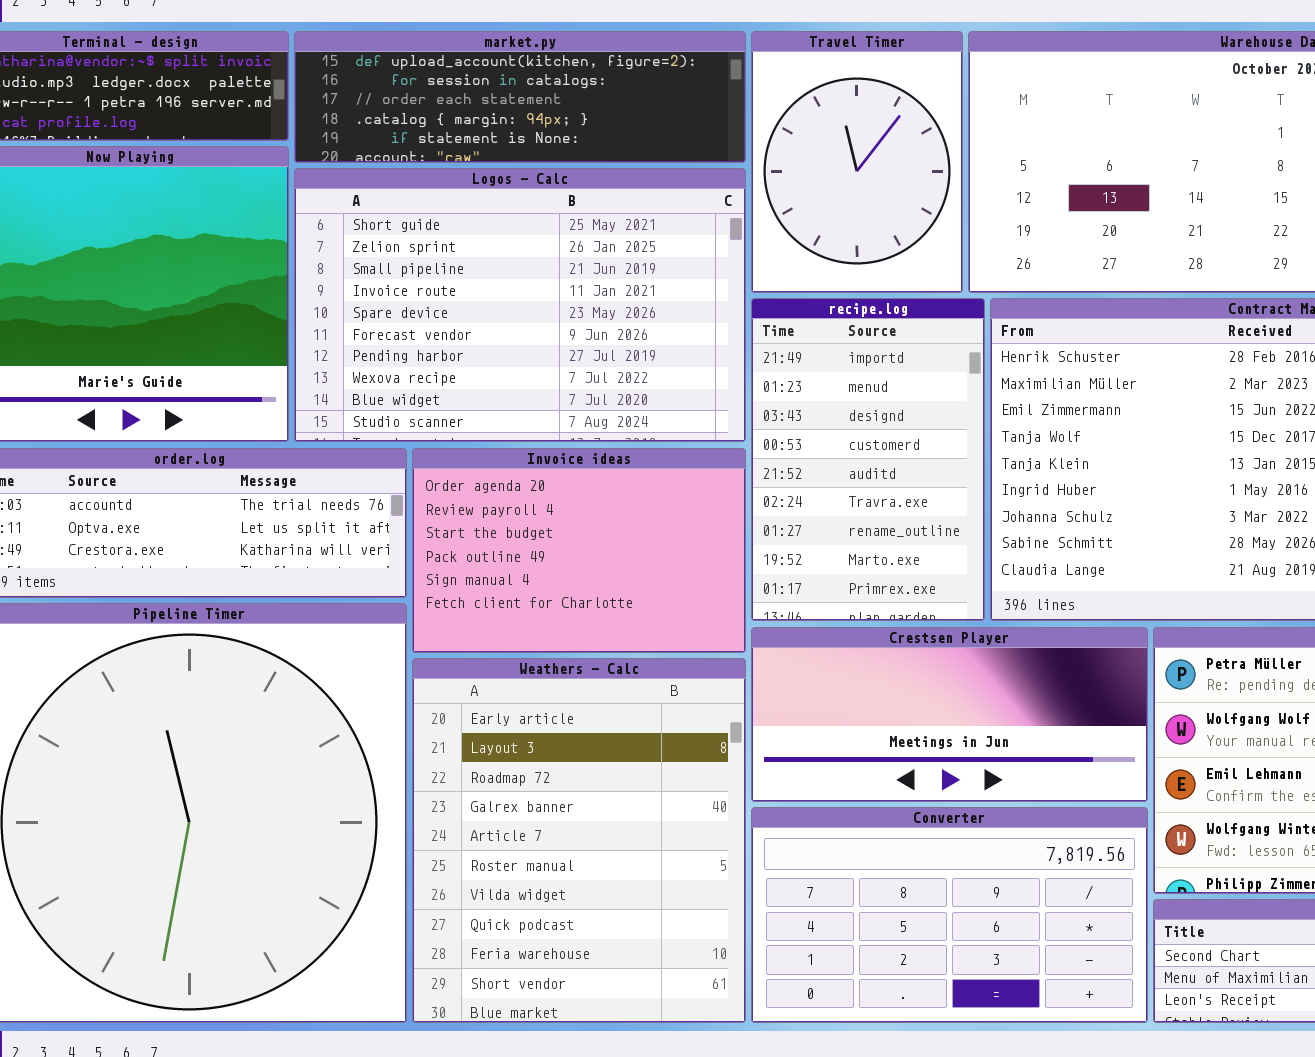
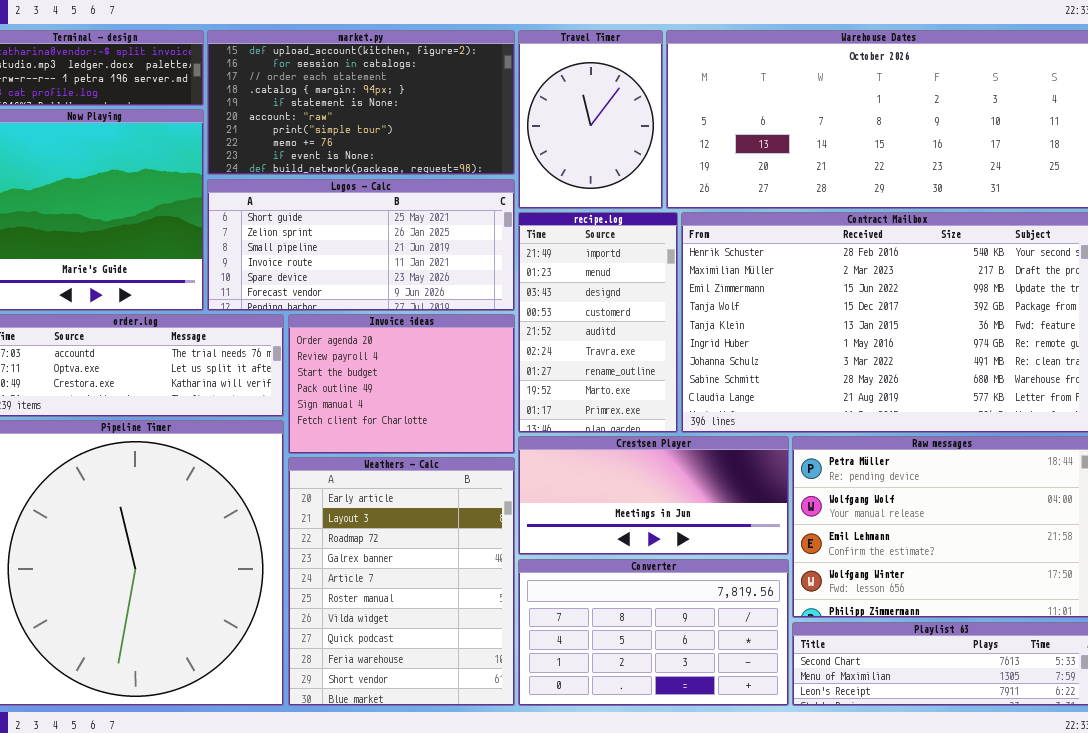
market.py: [294,31,746,163] -> [207,30,515,175], resized
Logos - Calc: [294,168,746,442] -> [207,179,515,311], resized

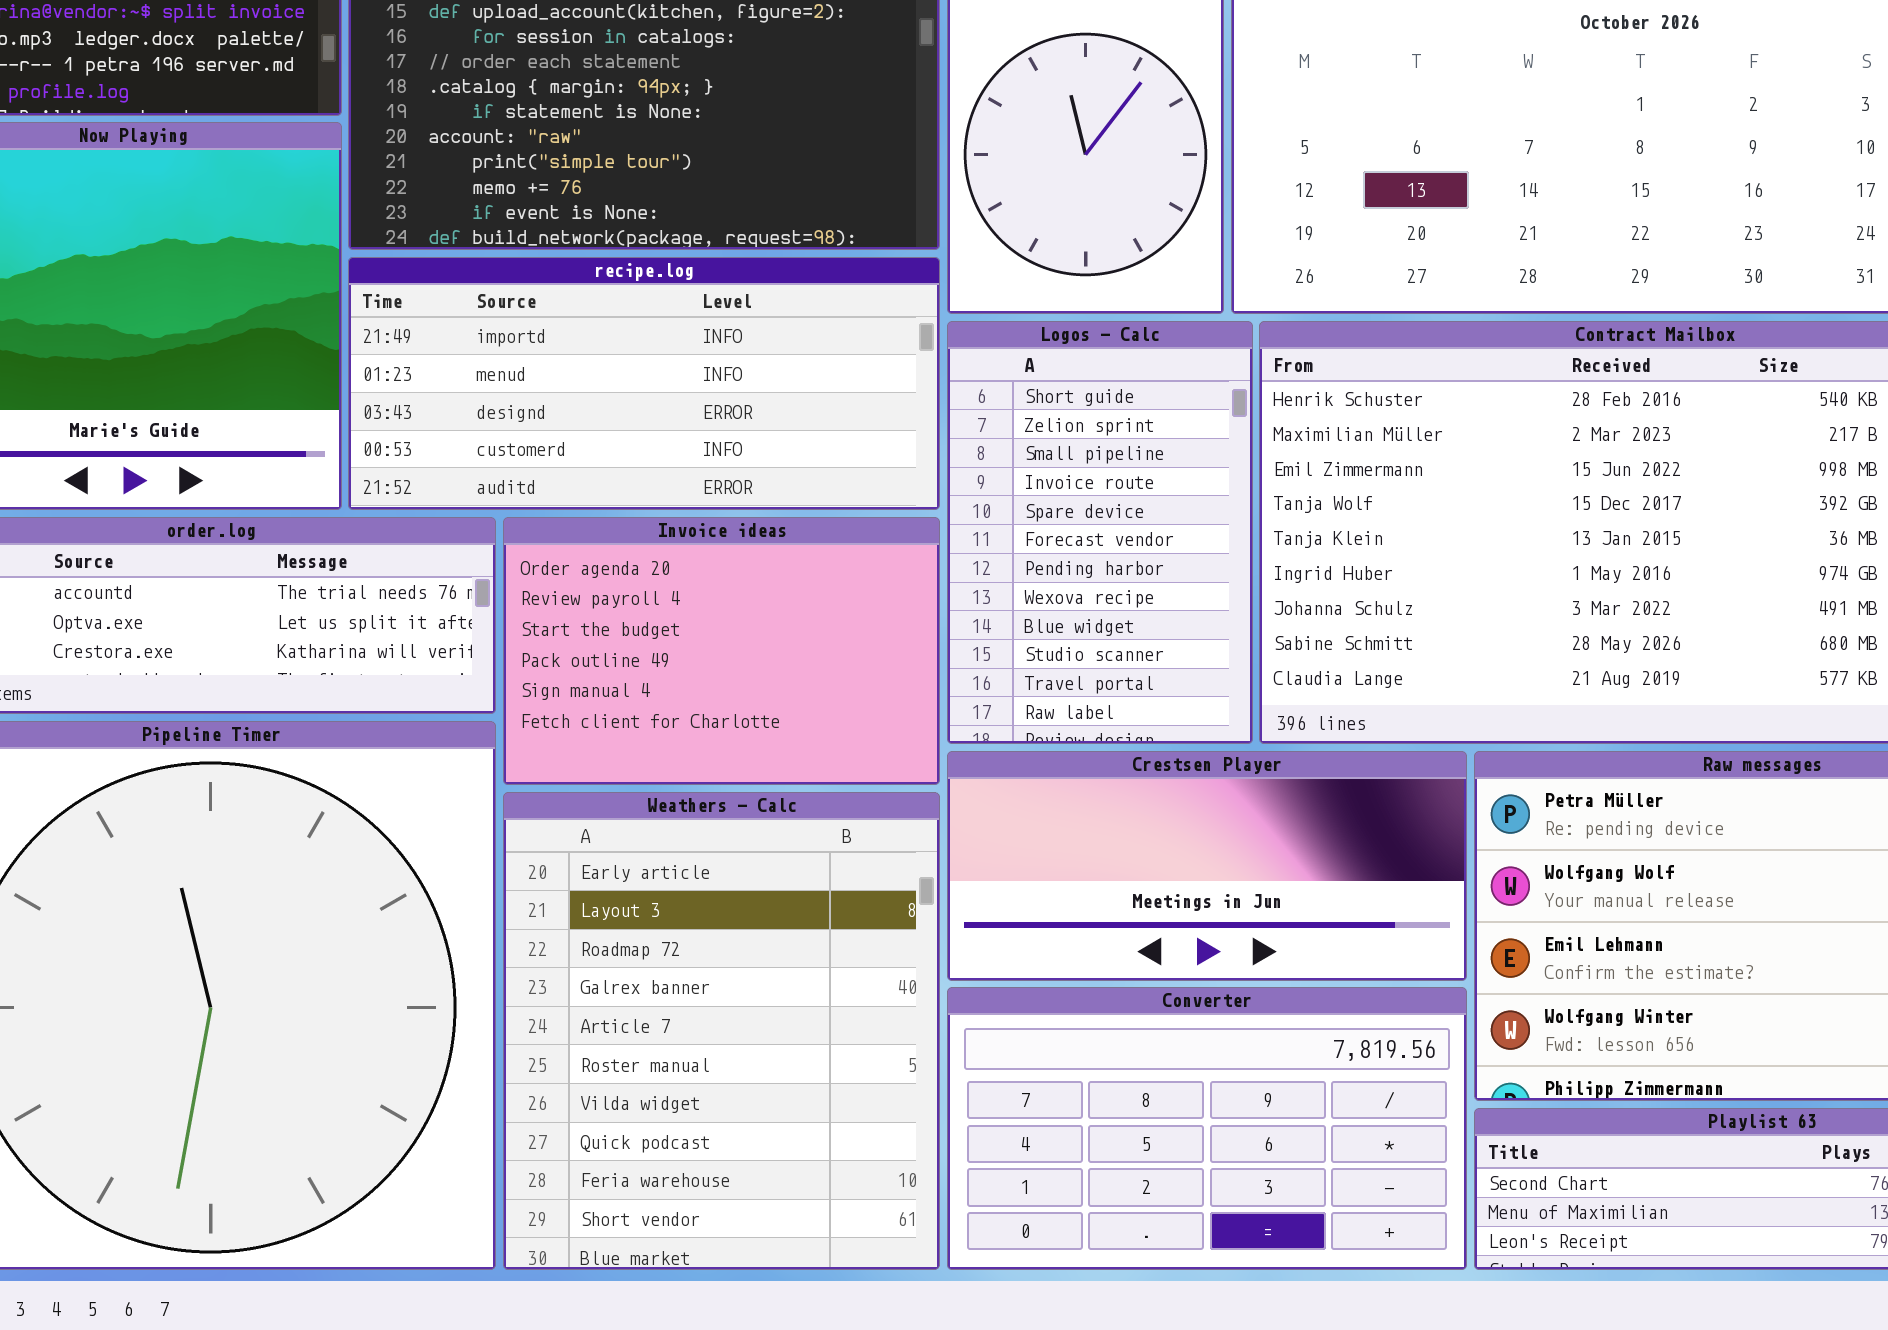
Logos - Calc: [207,179,515,311] -> [947,321,1253,744], moved, resized
recipe.log: [518,212,678,433] -> [348,257,940,510], moved, resized

